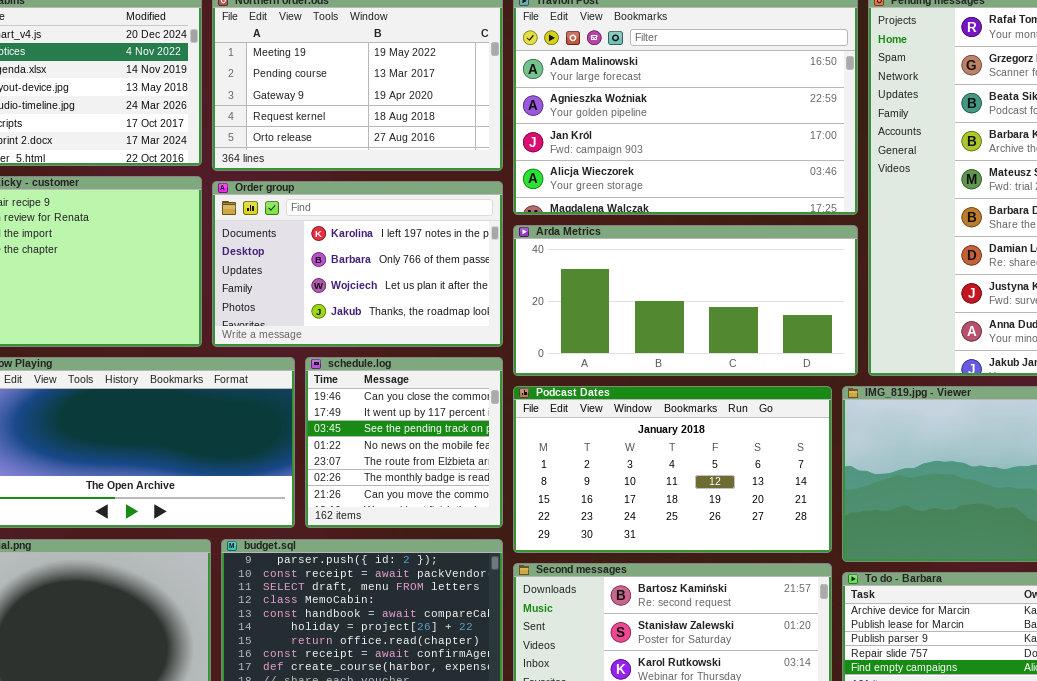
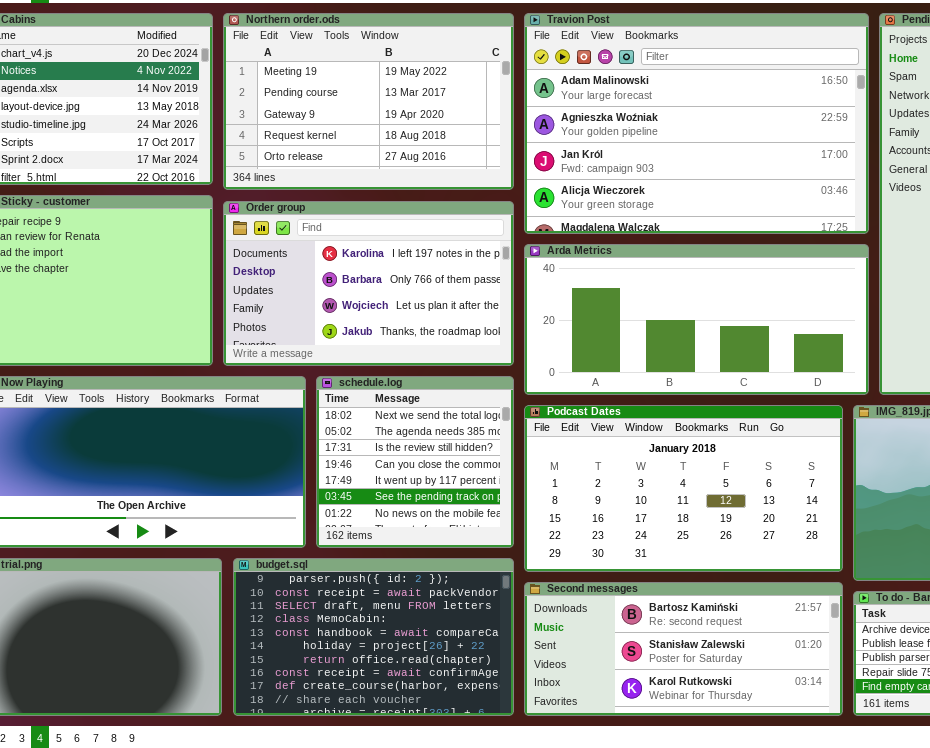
schedule.log: [305,357,503,528] -> [316,376,514,548], scrolled up 3 rows

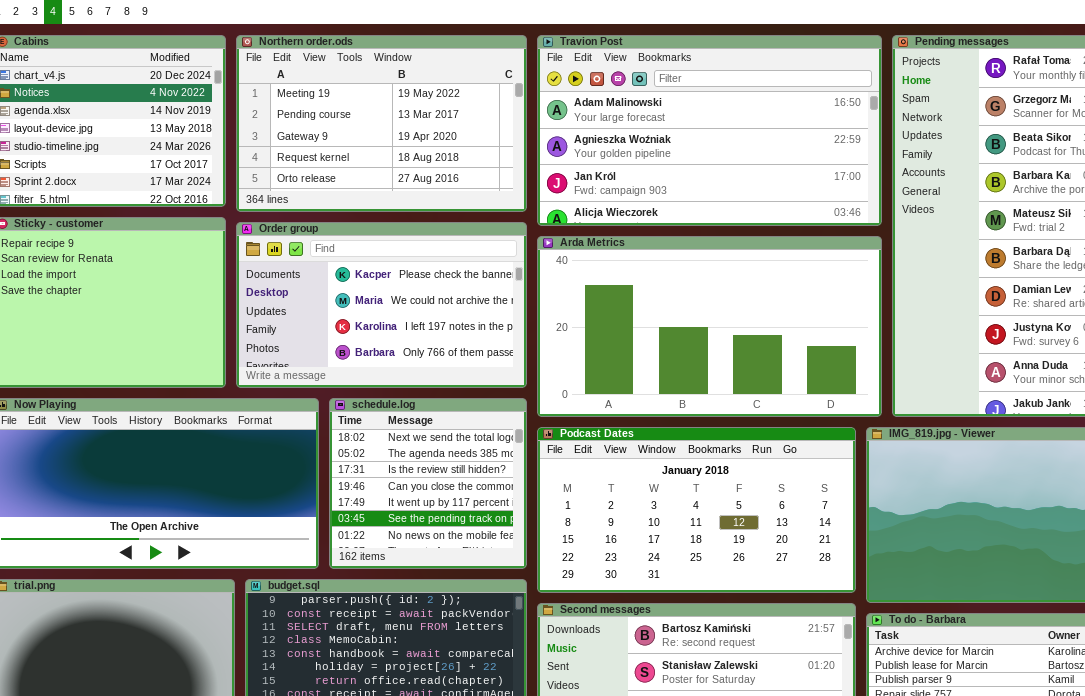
Travion Post: [524,13,869,234] -> [537,35,882,226], resized
Order group: [223,201,514,366] -> [236,222,527,388], scrolled up 2 rows
Arda Metrics: [524,244,869,395] -> [537,236,882,417], resized

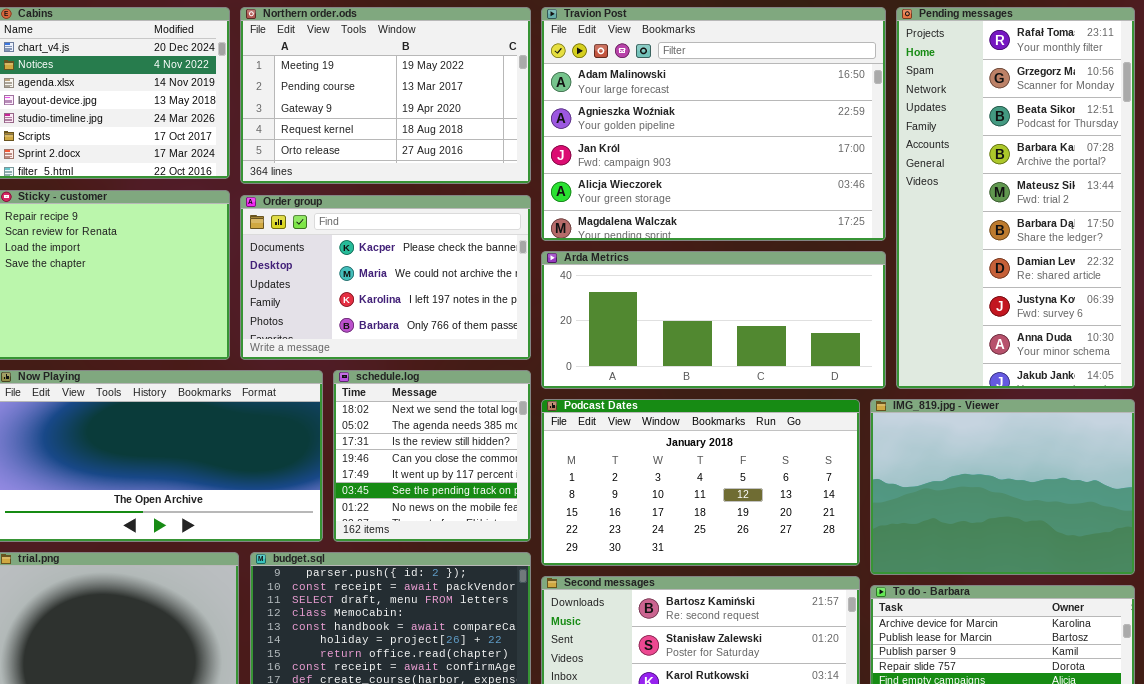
Travion Post: [537,35,882,226] -> [541,7,886,241], resized
Arda Metrics: [537,236,882,417] -> [541,251,886,389], resized

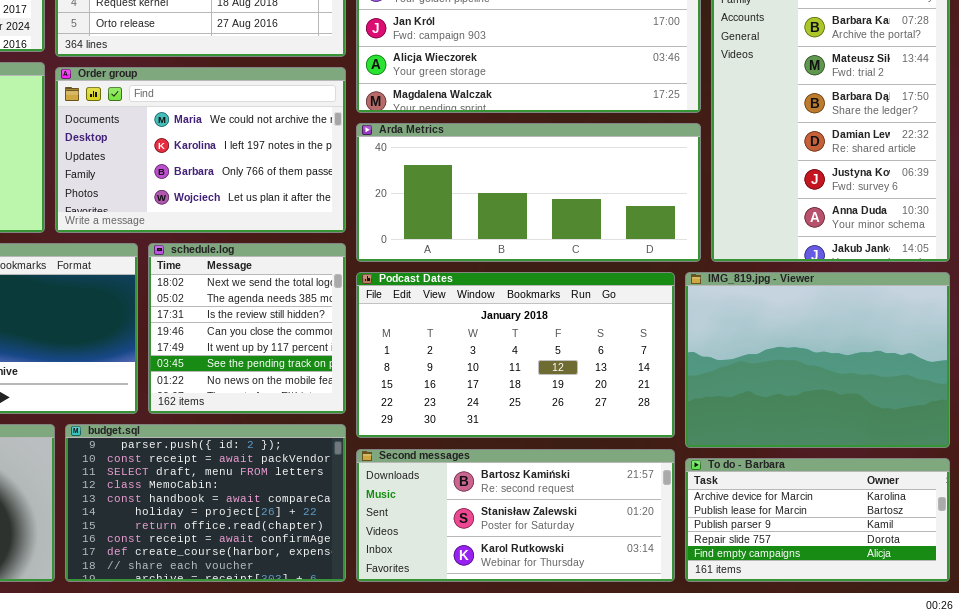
Order group: [240,195,531,360] -> [55,67,346,233], scrolled down 1 row

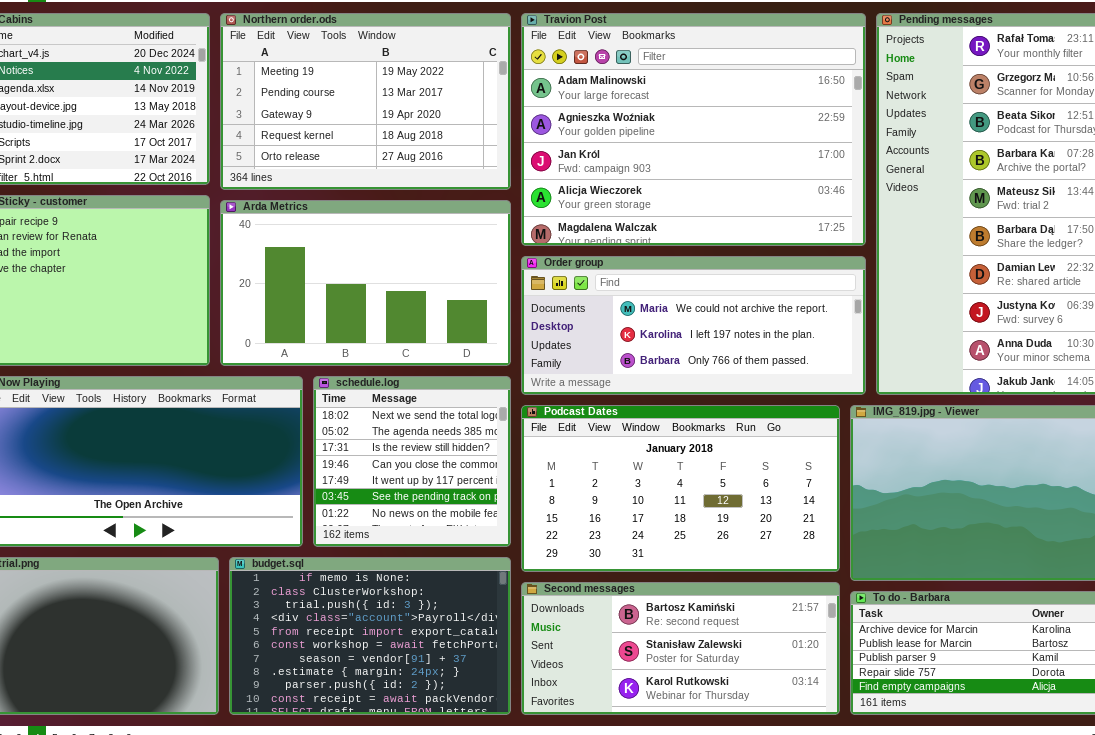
Order group: [55,67,346,233] -> [521,256,866,395], moved, resized
Arda Metrics: [356,123,701,262] -> [220,200,511,366], moved, resized
budget.sql: [65,424,346,582] -> [229,557,511,715], scrolled up 8 rows

